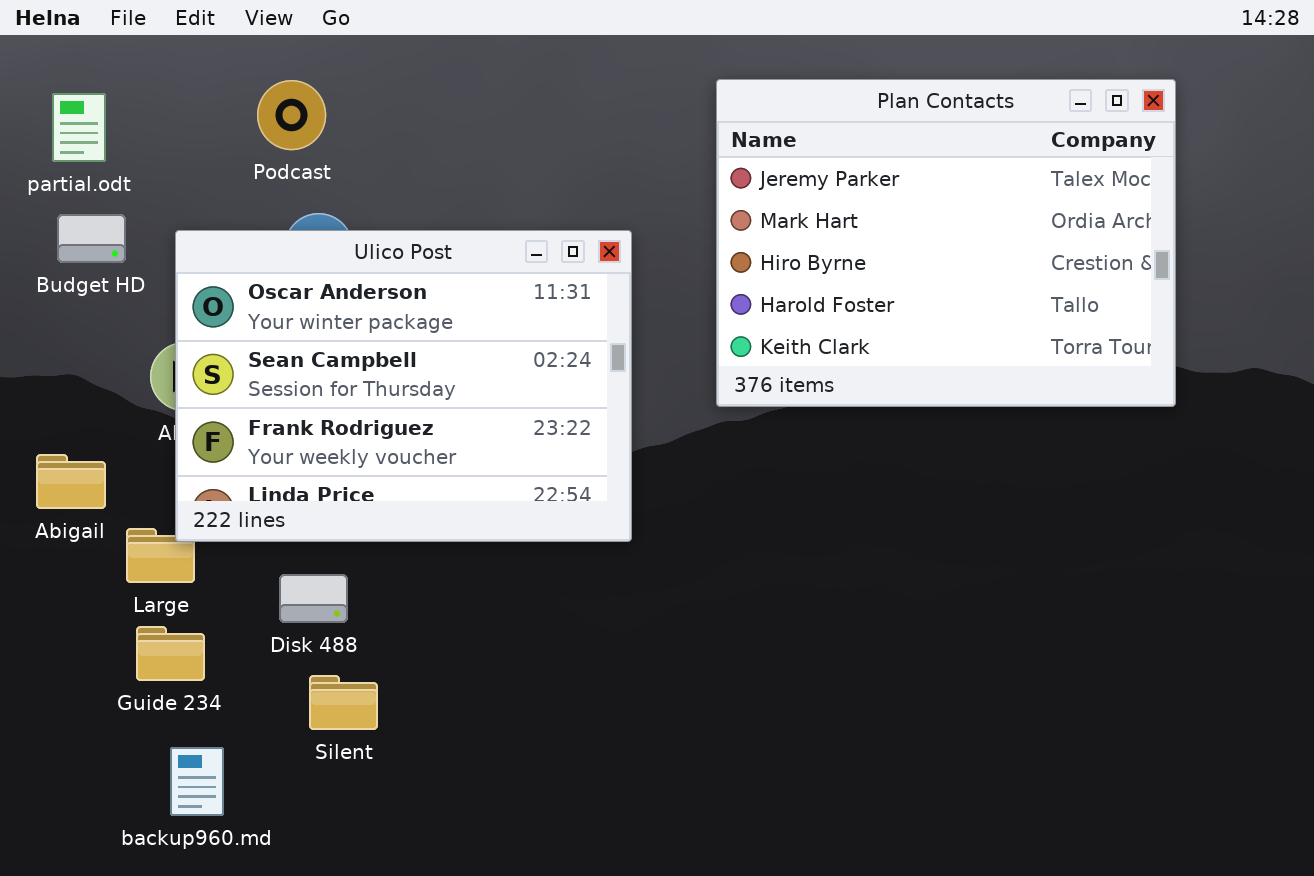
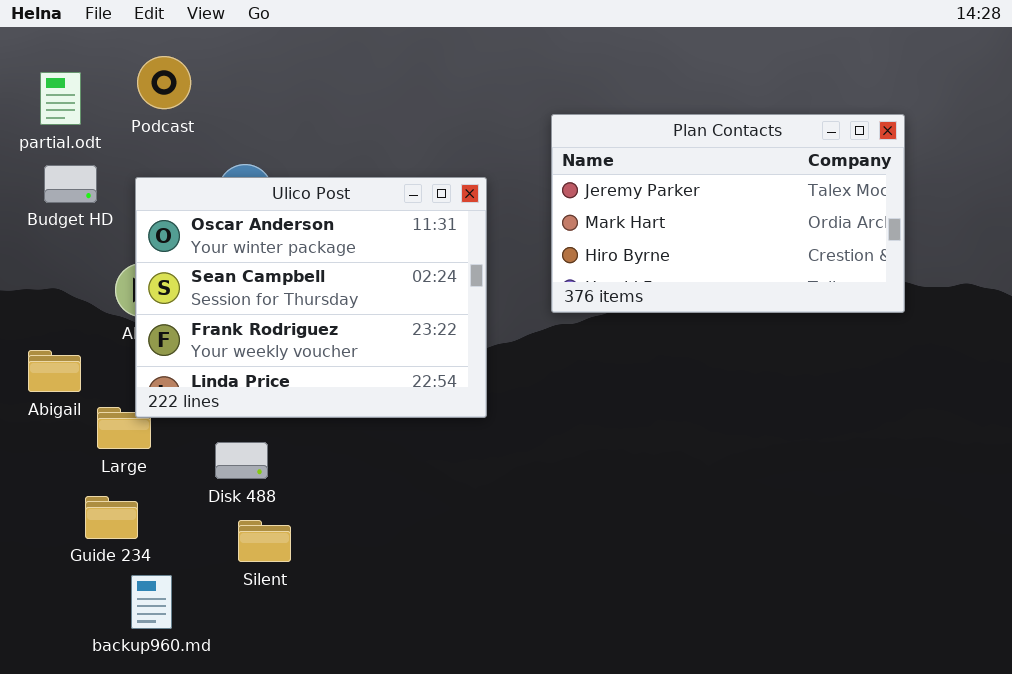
Plan Contacts: [716,79,1176,407] -> [551,114,905,313], resized
Podcast: [257,80,326,150] -> [137,56,191,109], moved
Guide 234: [136,626,205,681] -> [85,496,138,539], moved

